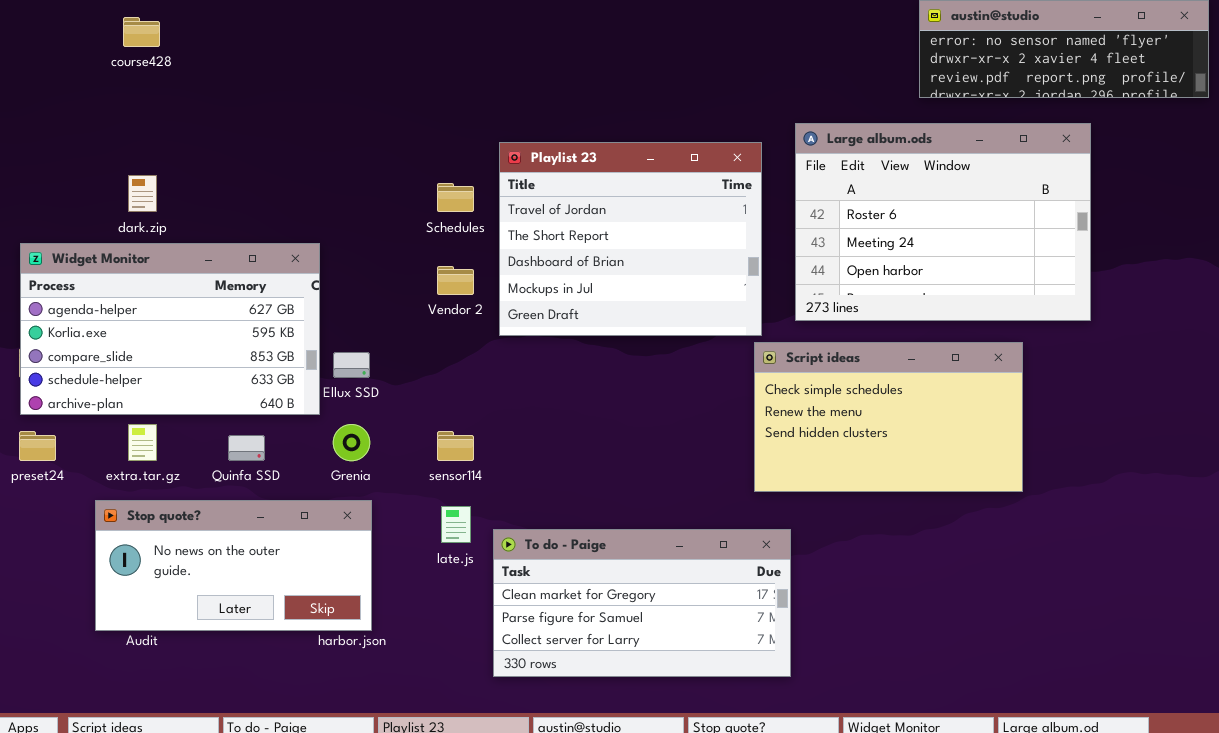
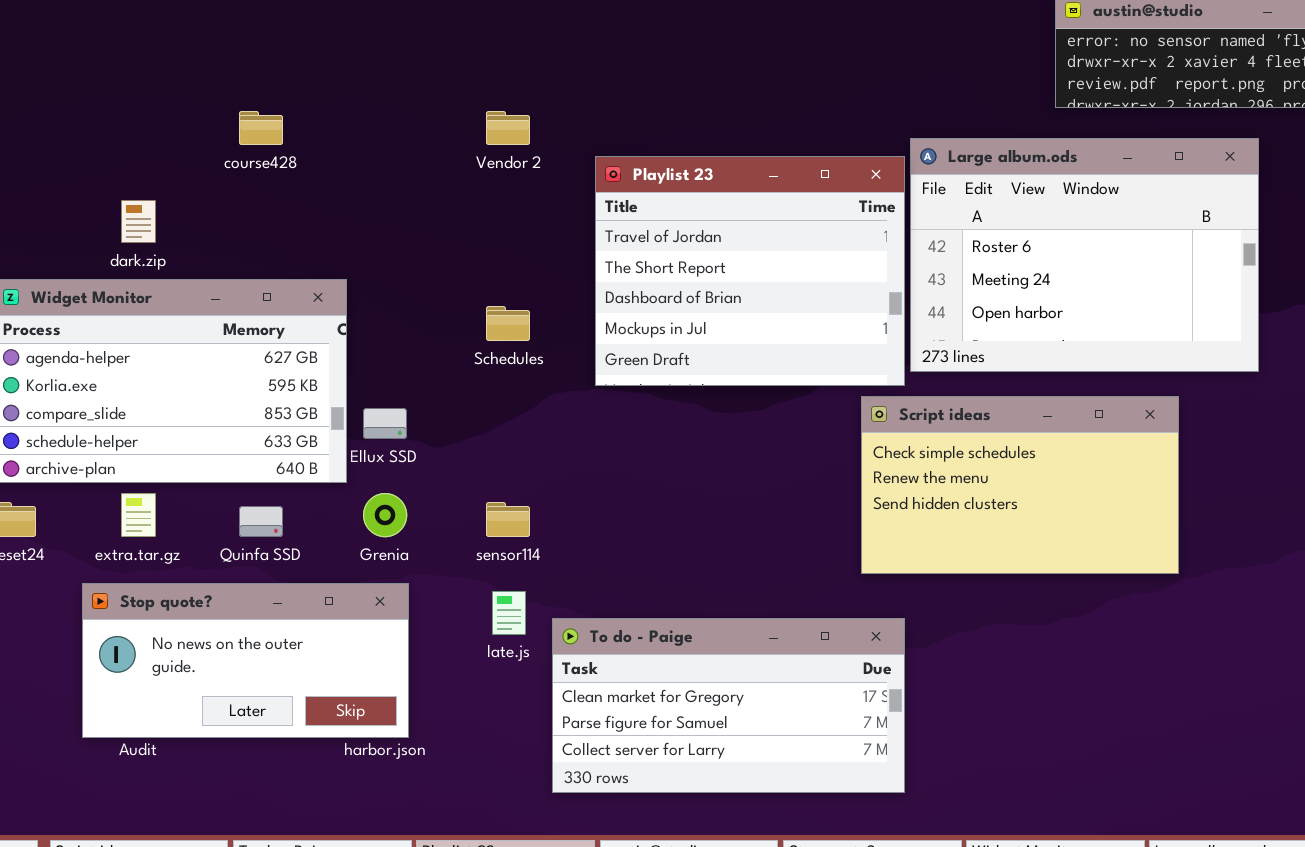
course428: [123,17,160,47] -> [239,111,283,145], moved
Playlist 23: [499,142,762,336] -> [595,156,905,386], moved
Schedules: [437,183,474,212] -> [486,306,530,341], moved
Vendor 2: [437,266,474,295] -> [486,111,530,145], moved

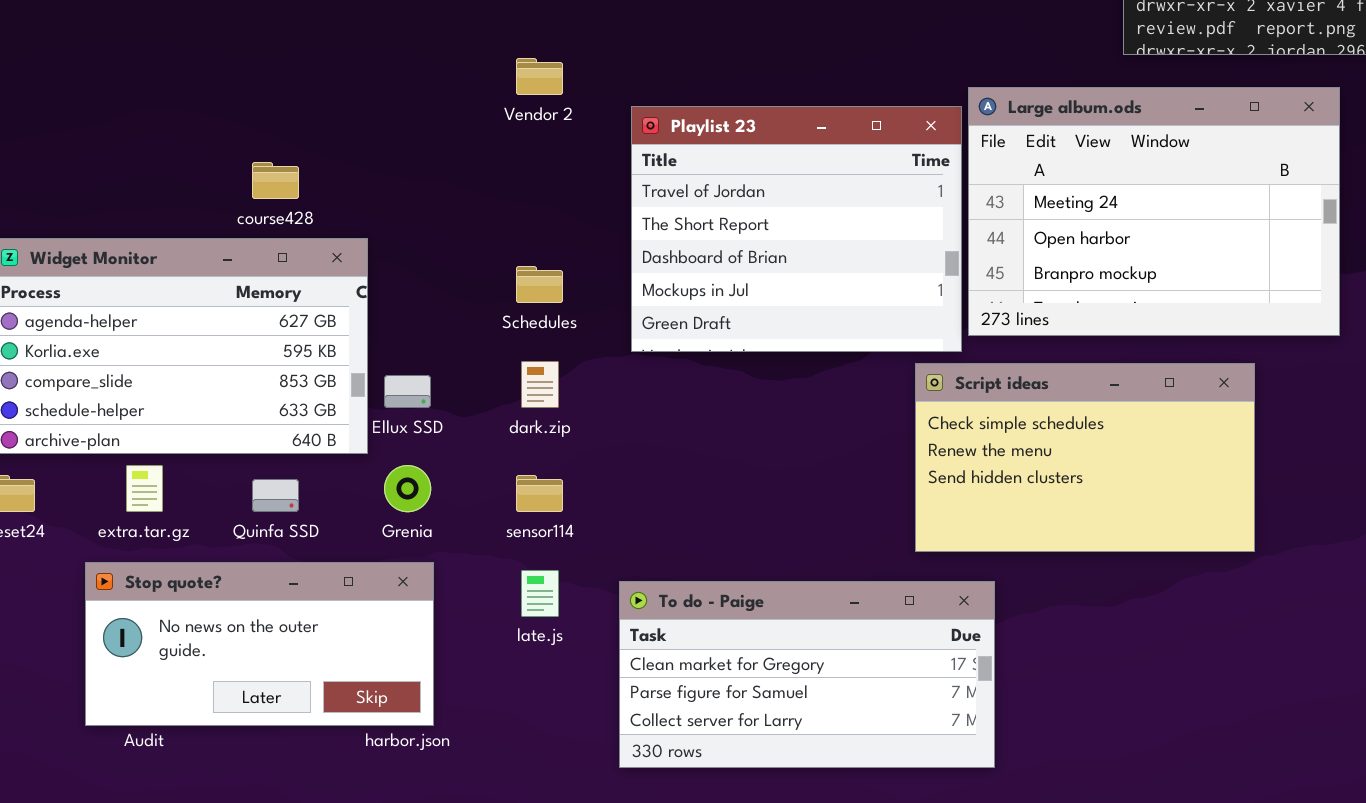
course428: [239,111,283,145] -> [252,162,299,199], moved
Large album.ods: [910,138,1259,372] -> [968,87,1340,336], scrolled down 1 row
dark.zip: [121,200,156,243] -> [521,361,559,408], moved
To do - Paige: [552,618,905,793] -> [619,581,995,768], moved

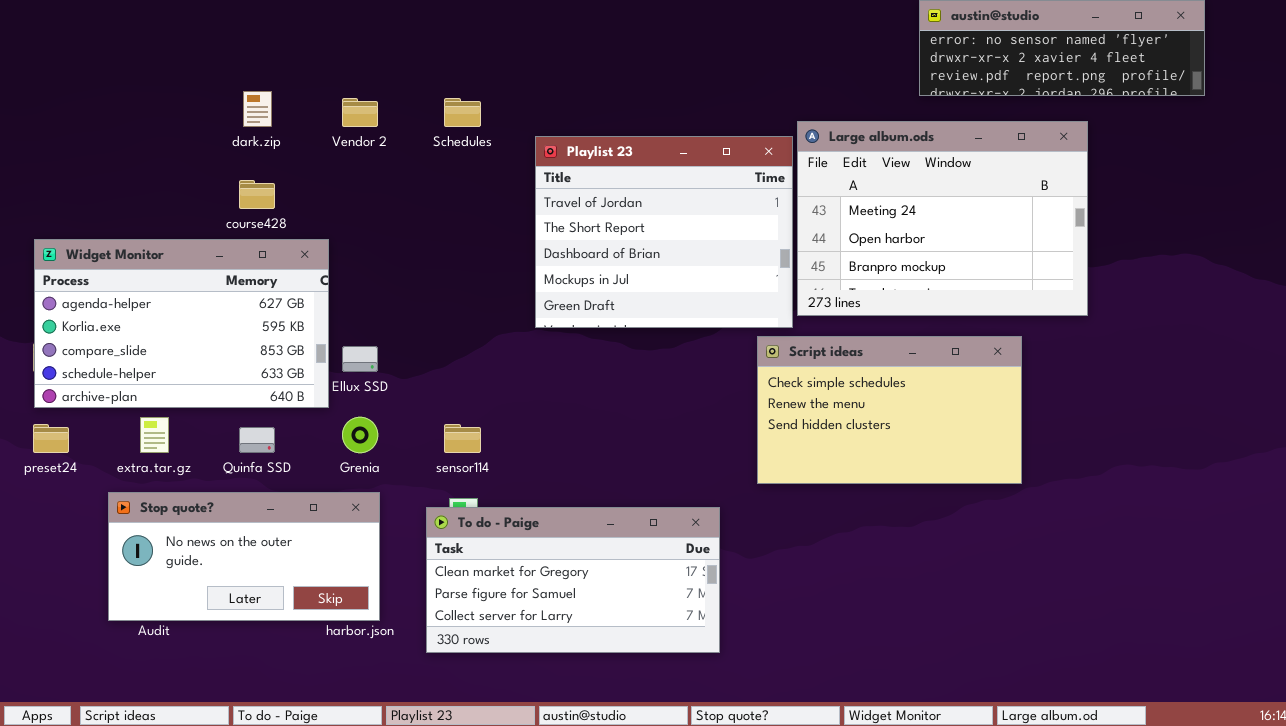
Vendor 2: [516,58,563,95] -> [342,98,378,127], moved
Schedules: [516,266,563,303] -> [444,98,481,127], moved
dark.zip: [521,361,559,408] -> [243,91,272,127], moved
To do - Paige: [619,581,995,768] -> [426,507,720,653], moved

